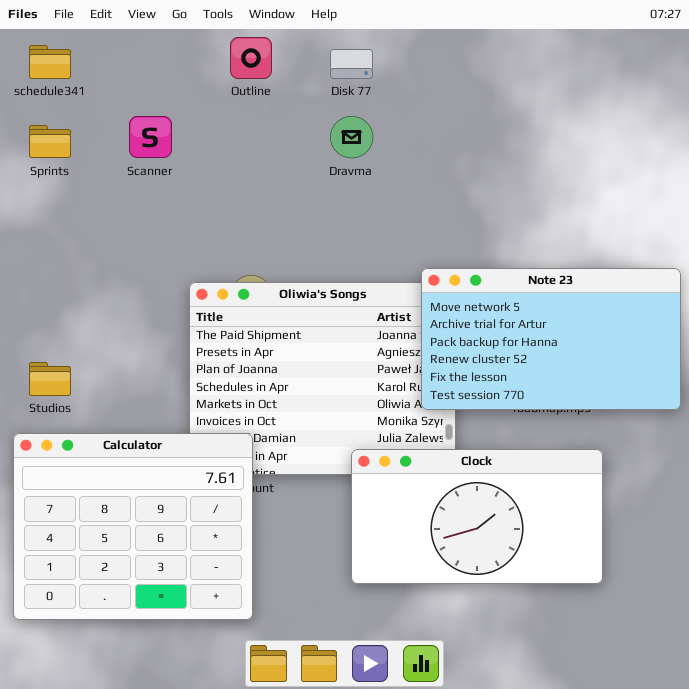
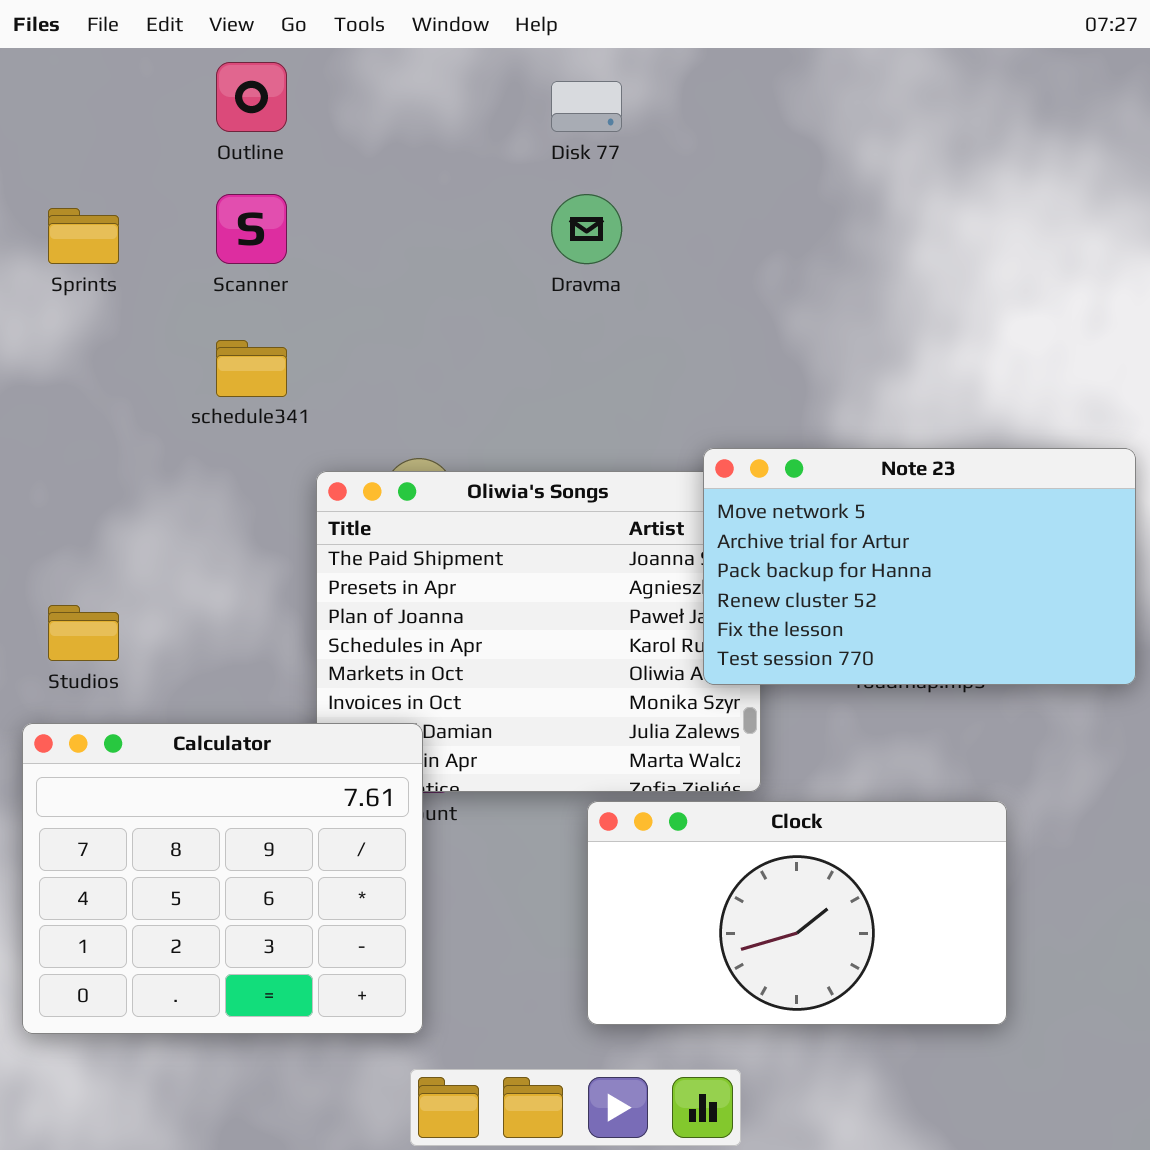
Outline: [230,37,272,79] -> [216,62,287,132], moved
schedule341: [29,45,71,79] -> [216,340,287,397], moved
Clock: [351,449,603,584] -> [587,801,1007,1025], moved

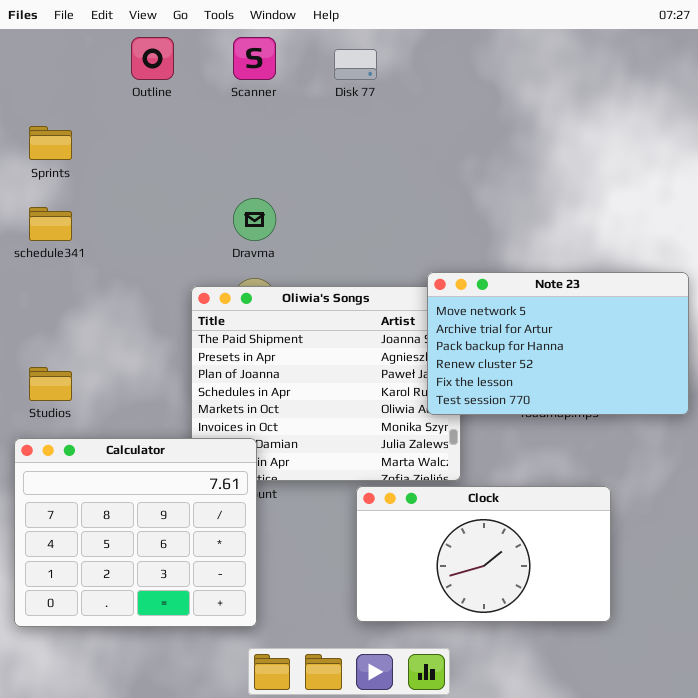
Scanner: [216,194,287,264] -> [233,37,276,80], moved
Dravma: [551,194,622,264] -> [233,198,276,241], moved
schedule341: [216,340,287,397] -> [29,207,72,241], moved

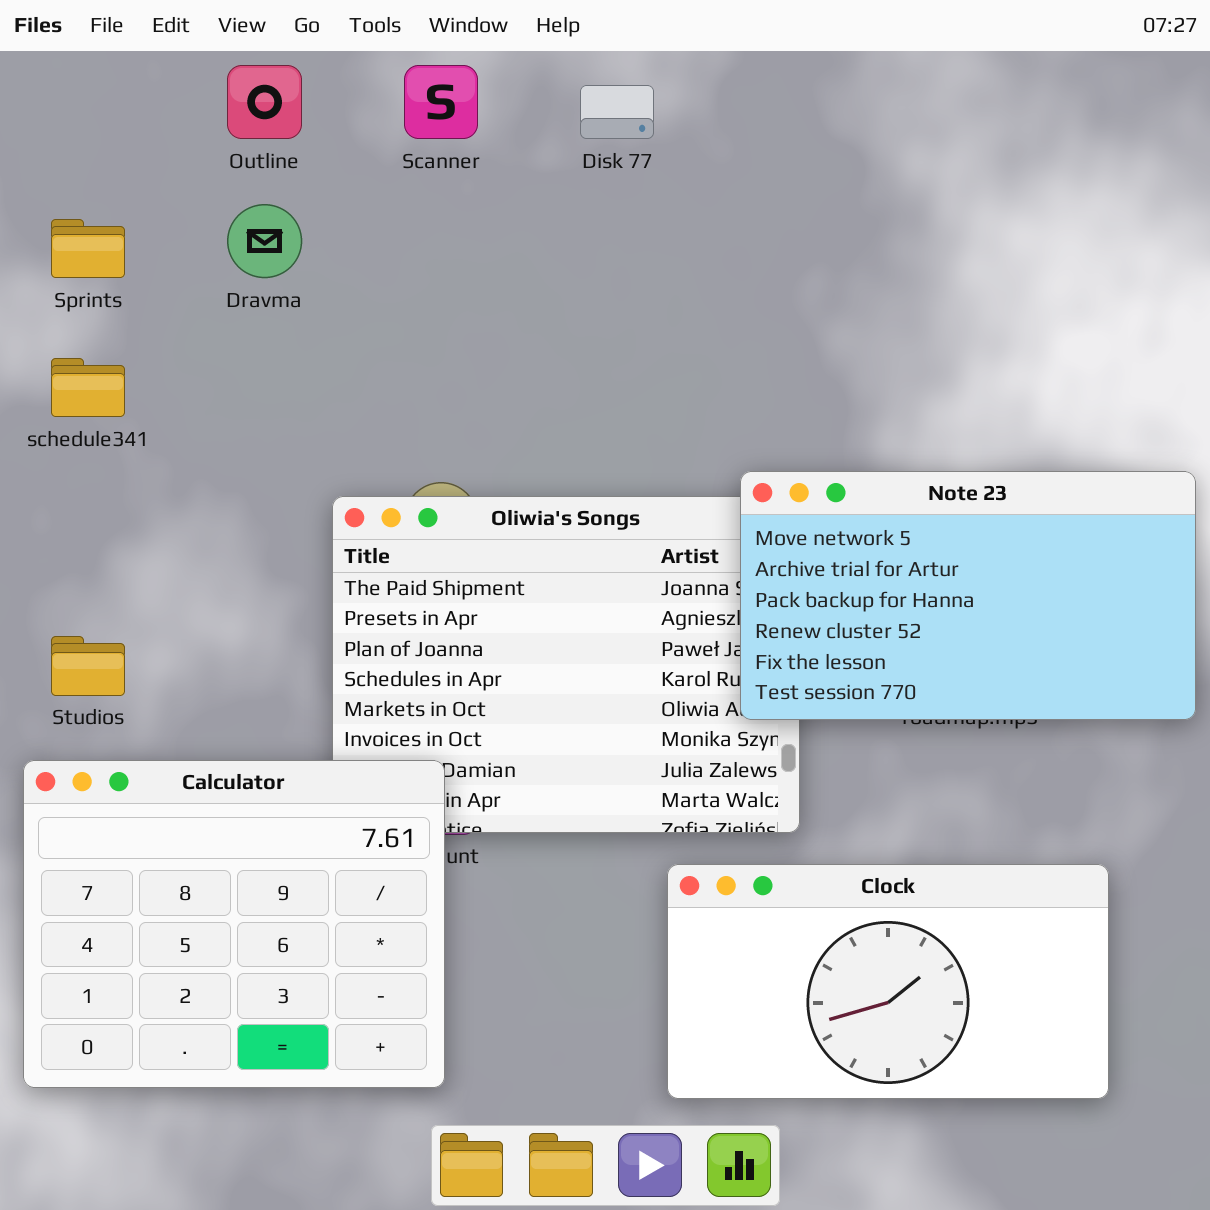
Dravma: [233,198,276,241] -> [227,204,302,278], moved
Clock: [356,486,611,622] -> [667,864,1109,1099], moved

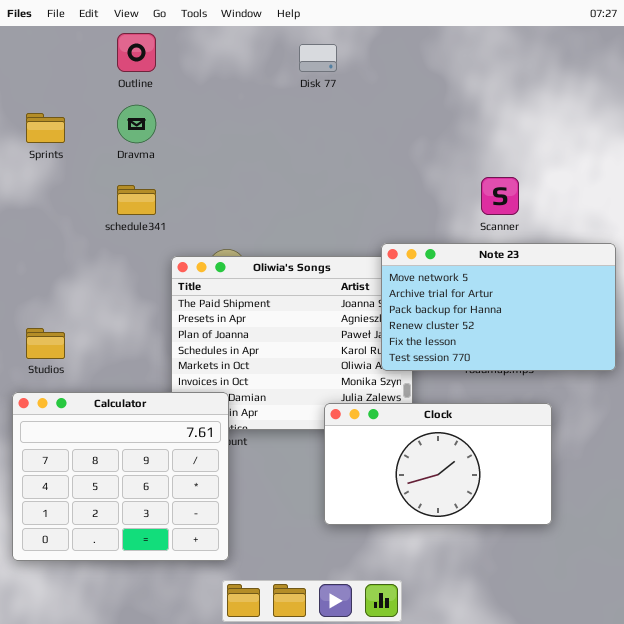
Scanner: [404,65,478,139] -> [481,177,519,215], moved
schedule341: [51,358,125,417] -> [117,185,156,215], moved
Clock: [667,864,1109,1099] -> [324,403,552,525], moved

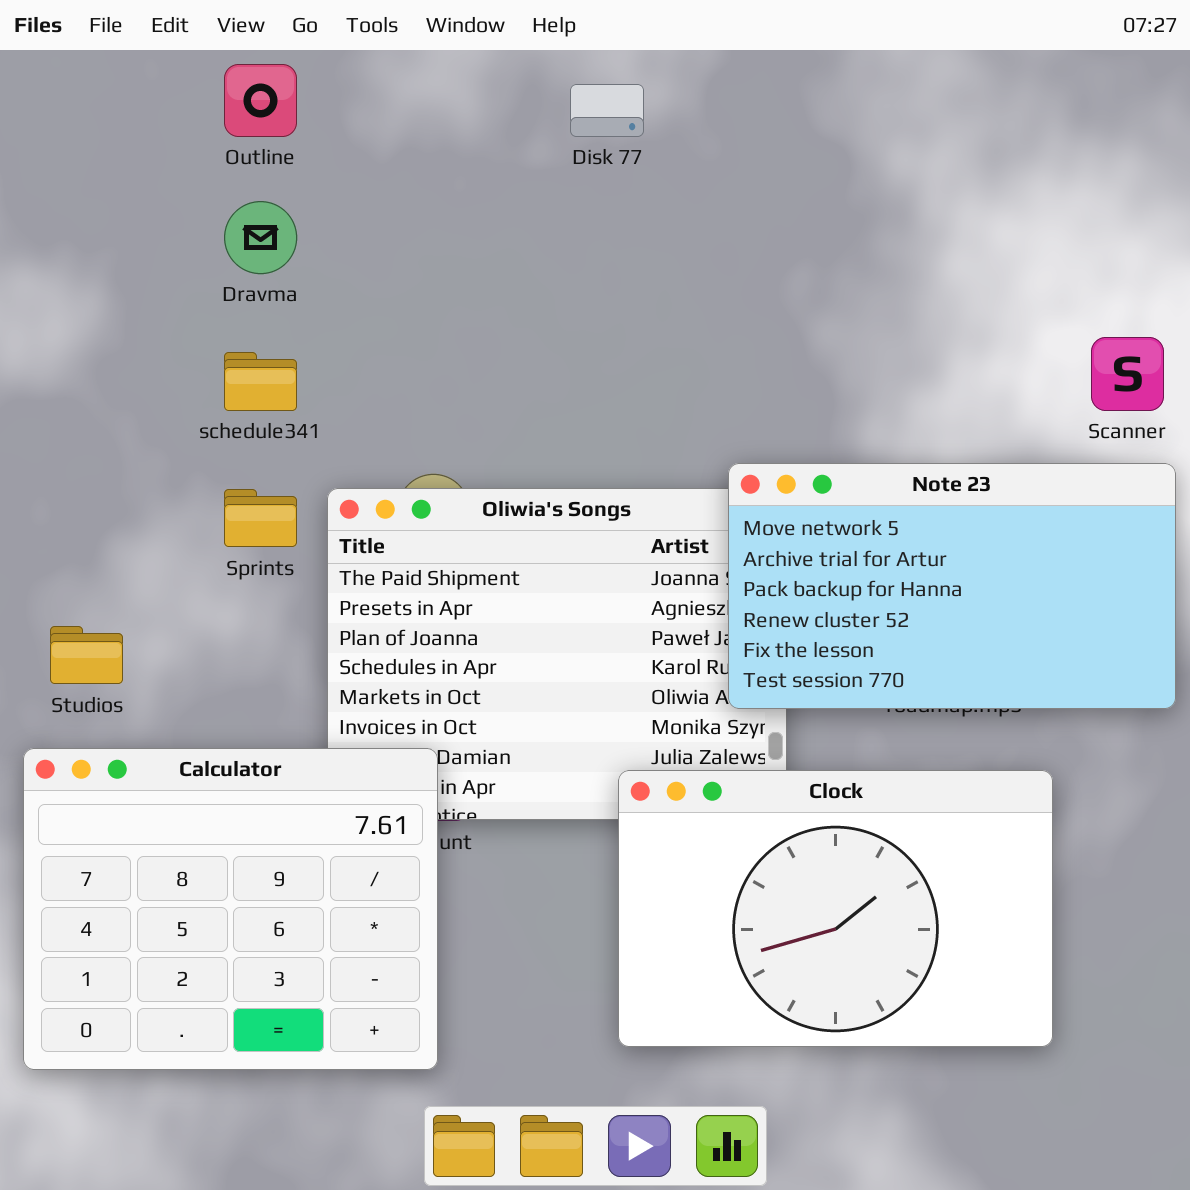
Sprints: [26,113,65,143] -> [224,489,297,547], moved
Scanner: [481,177,519,215] -> [1091,337,1164,411], moved
Clock: [324,403,552,525] -> [618,770,1053,1047], resized

